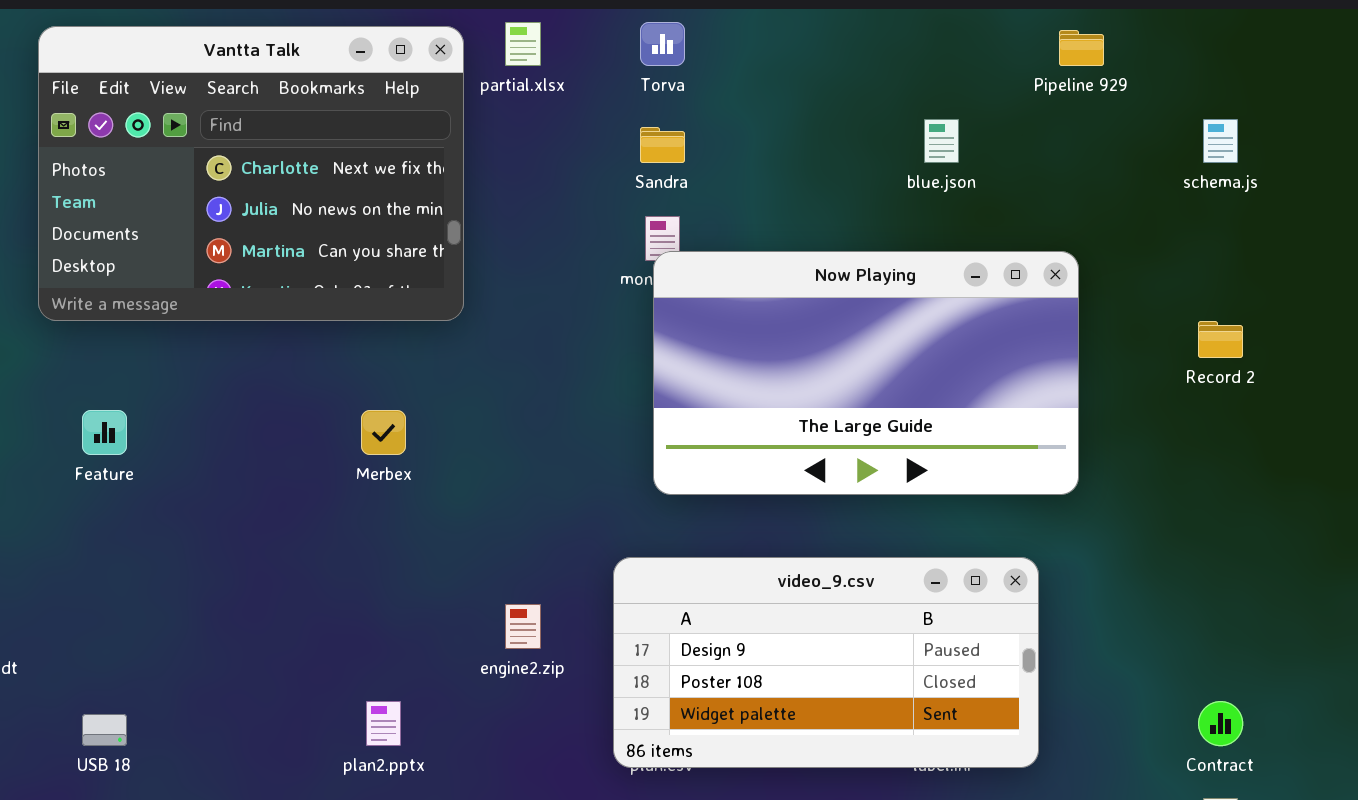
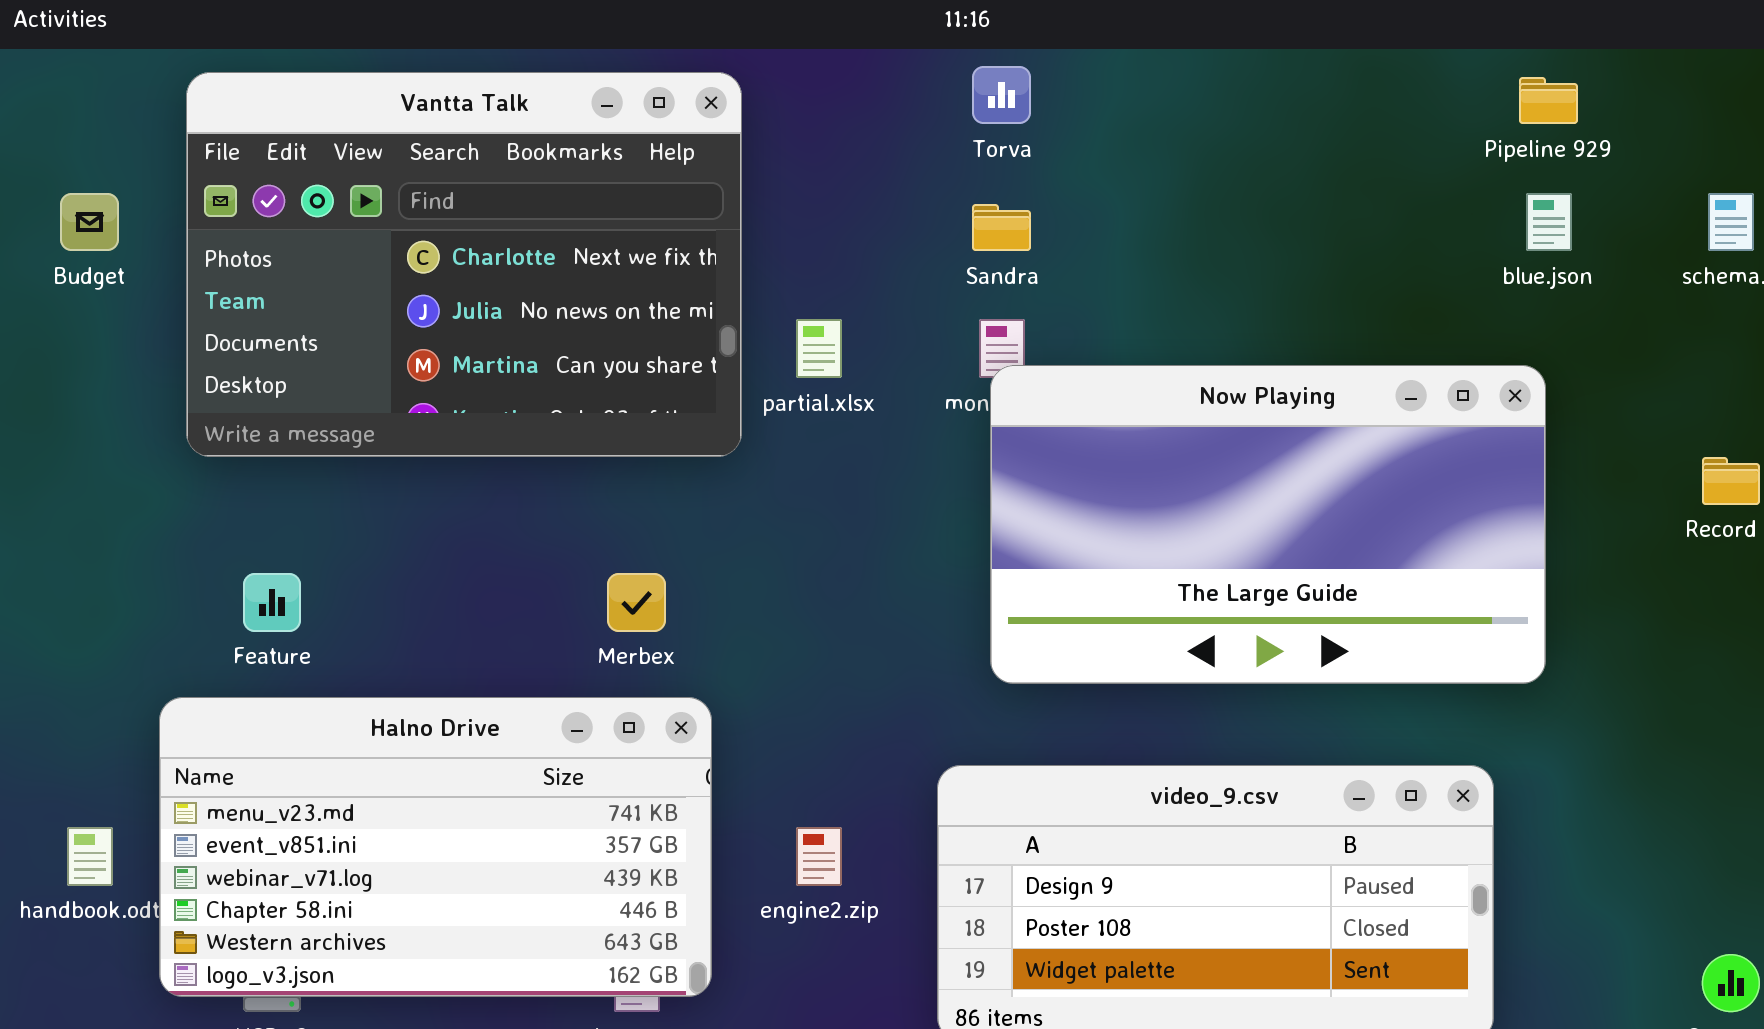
partial.xlsx: [505,22,541,66] -> [796,319,842,378], moved
blue.json: [924,119,959,163] -> [1526,193,1572,251], moved
Halno Drive: none -> [159,697,712,997], opened

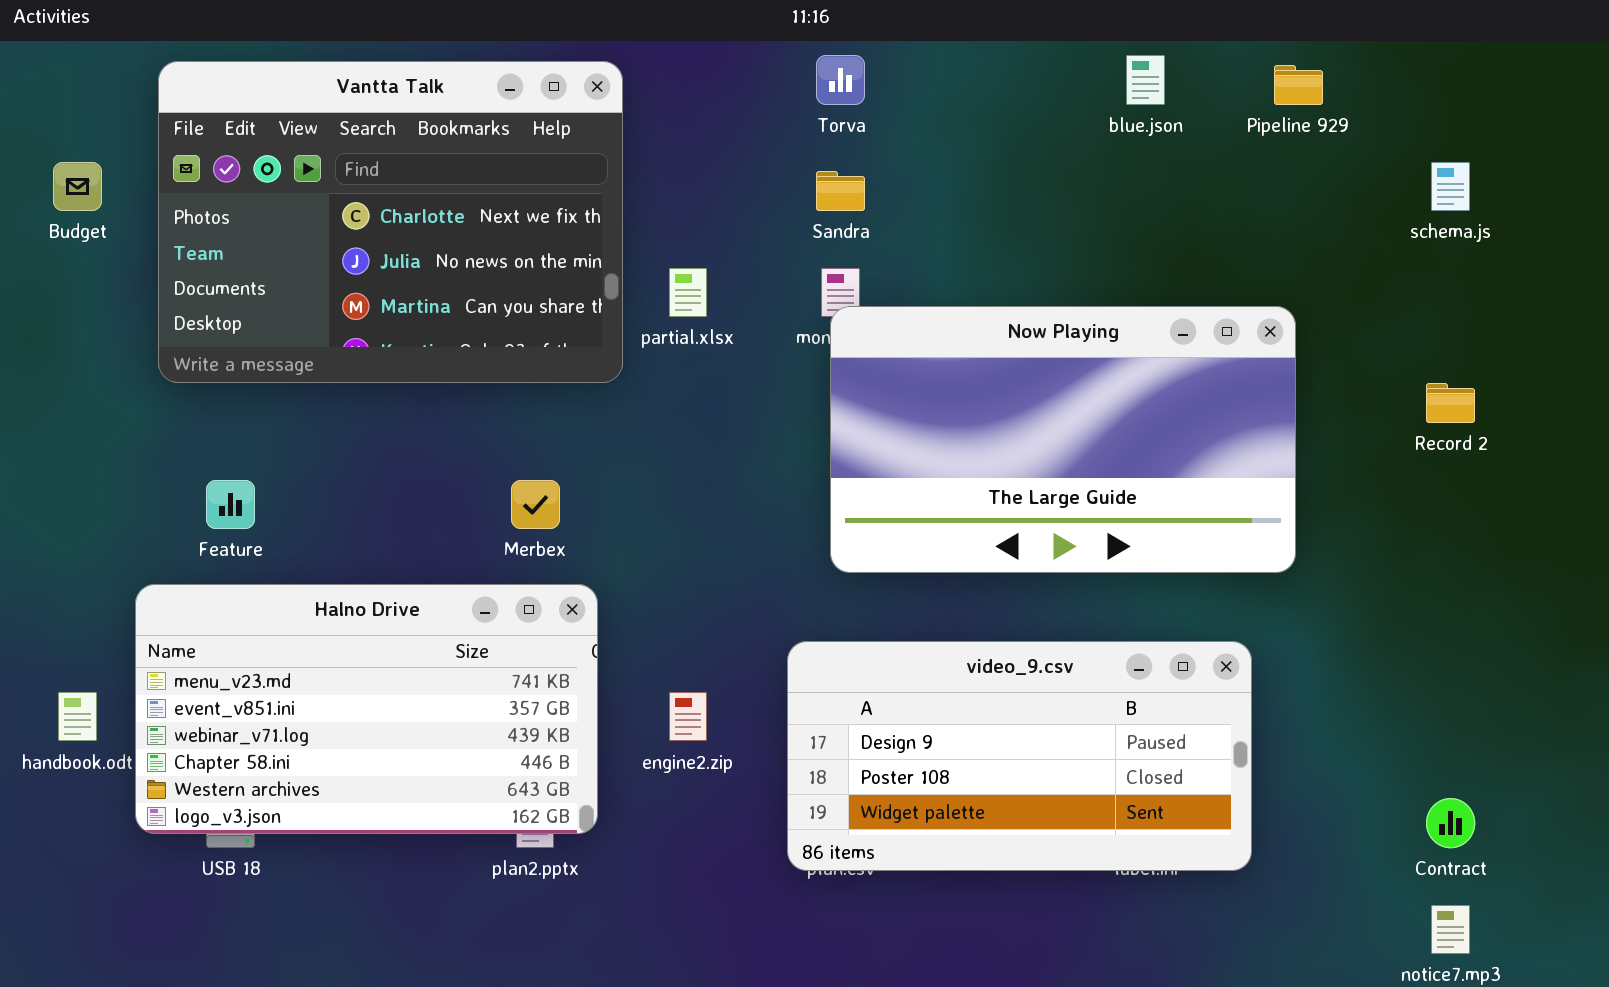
blue.json: [1526,193,1572,251] -> [1126,55,1165,105], moved

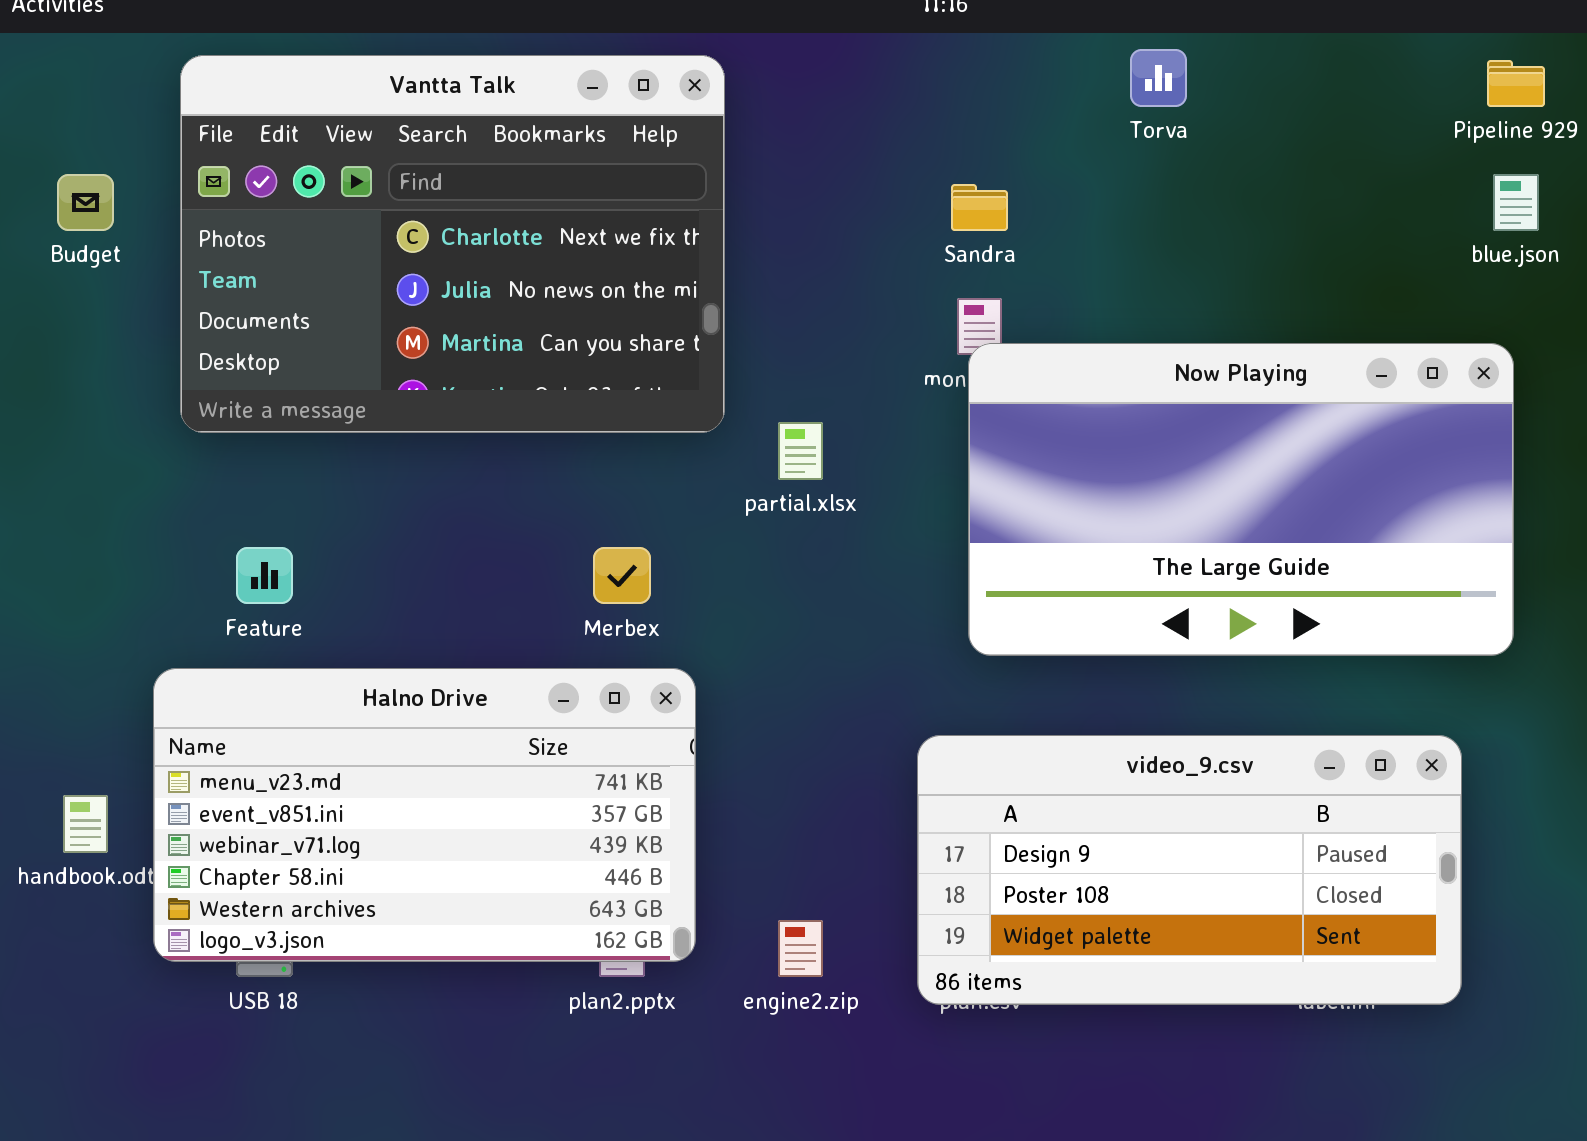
Torva: [816,55,865,105] -> [1130,49,1187,107], moved
blue.json: [1126,55,1165,105] -> [1493,174,1539,231], moved
partial.xlsx: [669,268,707,317] -> [778,422,823,480], moved
engine2.zip: [669,692,707,741] -> [778,920,823,977], moved

